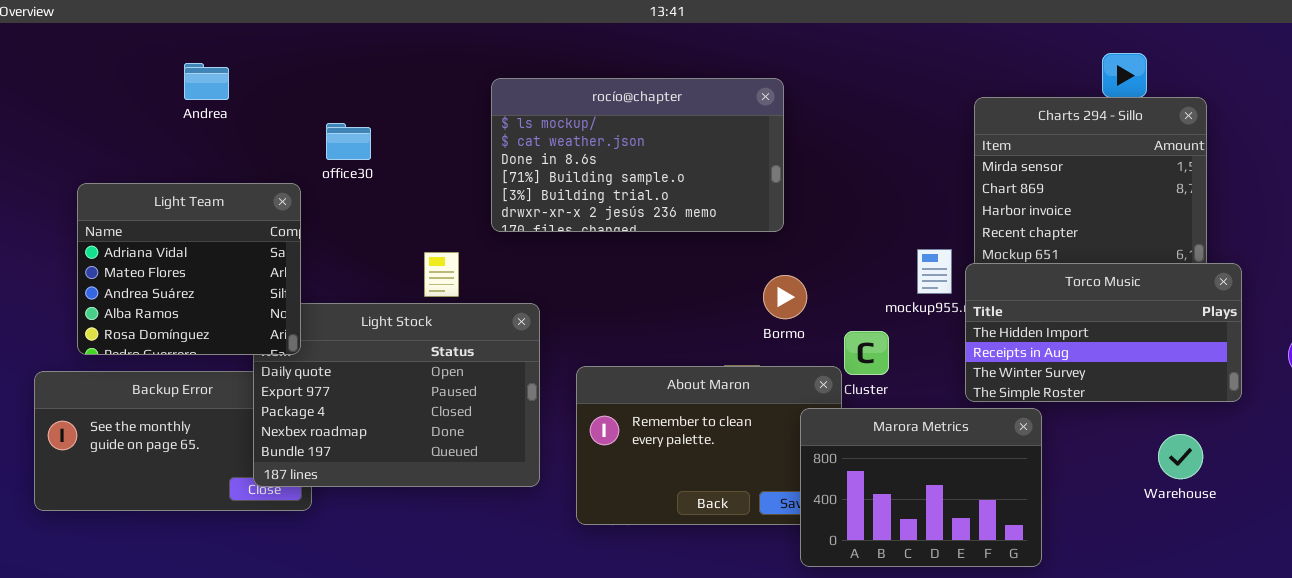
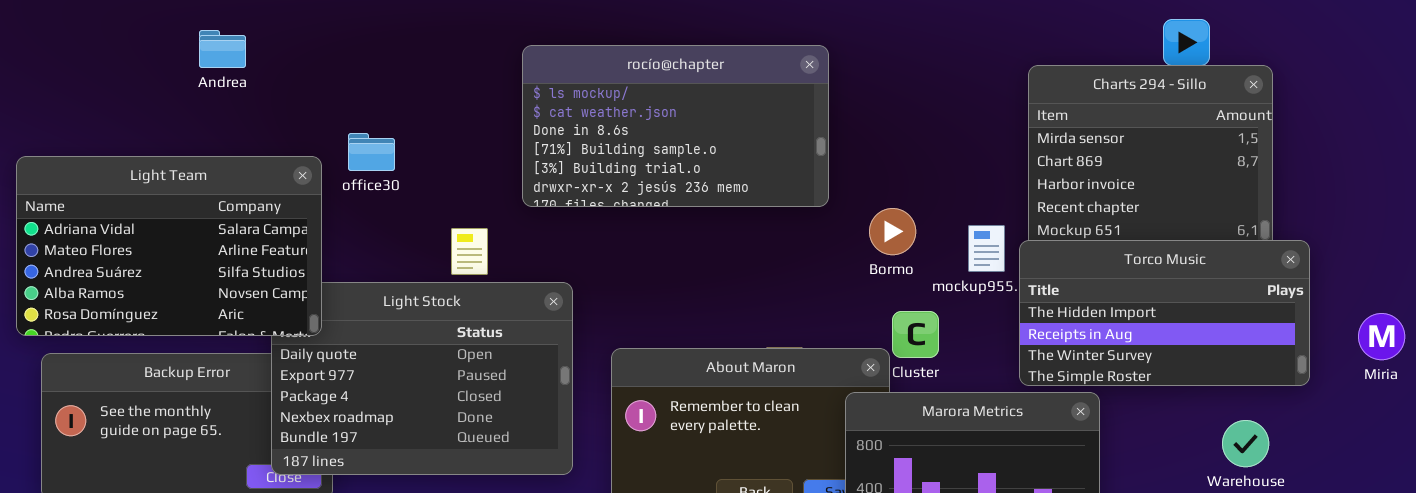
office30: [326,123,371,160] -> [348,133,395,171], moved
Light Team: [77,183,301,355] -> [16,156,322,336], resized
Bormo: [763,275,807,319] -> [869,208,916,255], moved

